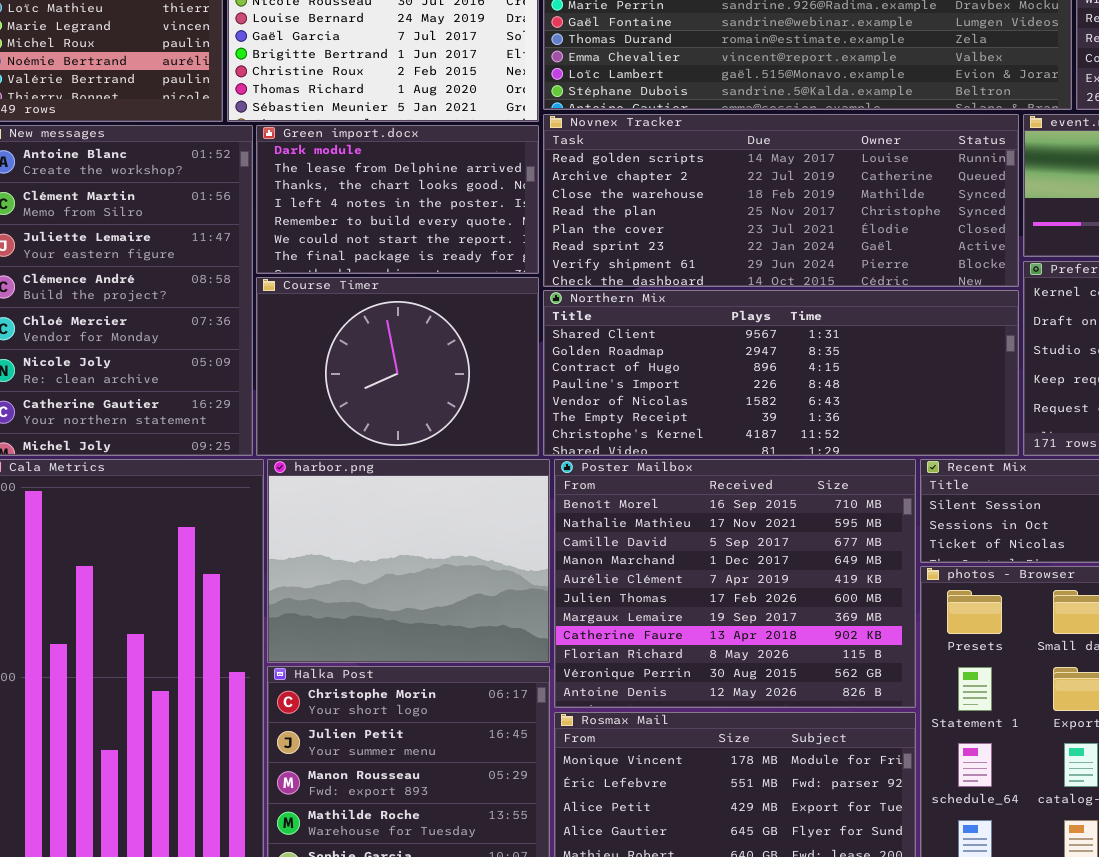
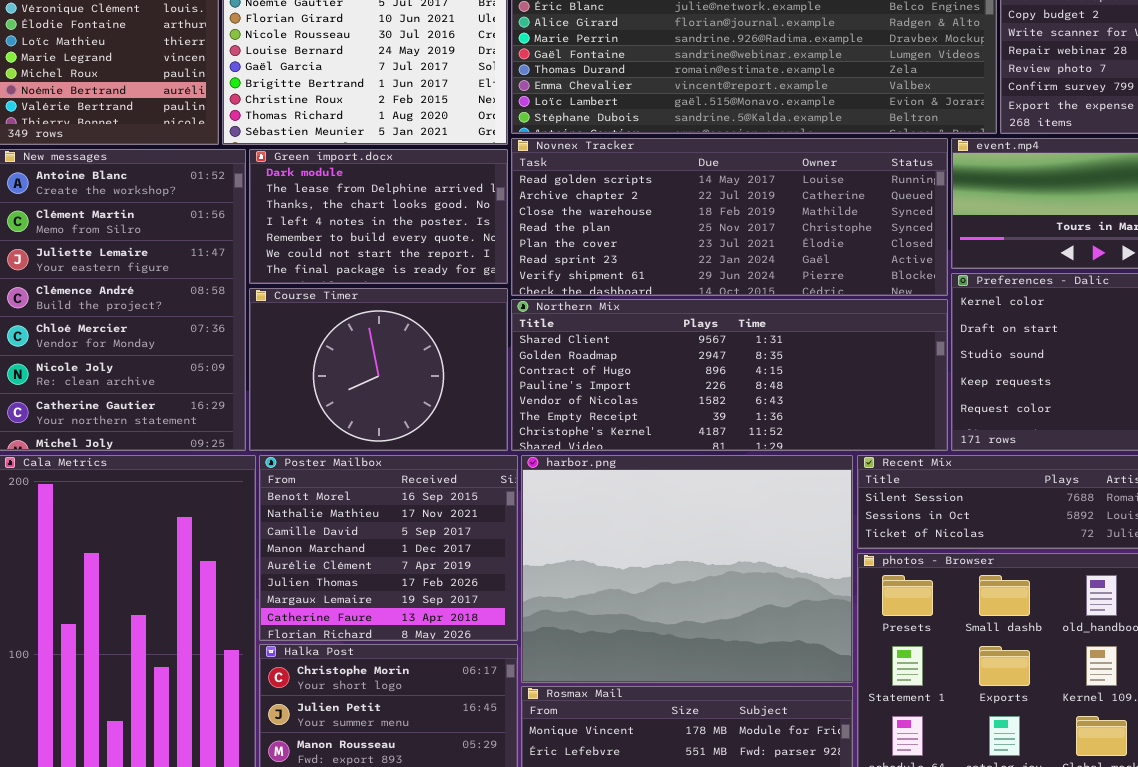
harbor.png: [267,459,550,663] -> [521,455,853,683], moved, resized
Poster Mailbox: [554,459,916,708] -> [259,455,518,641], moved, resized

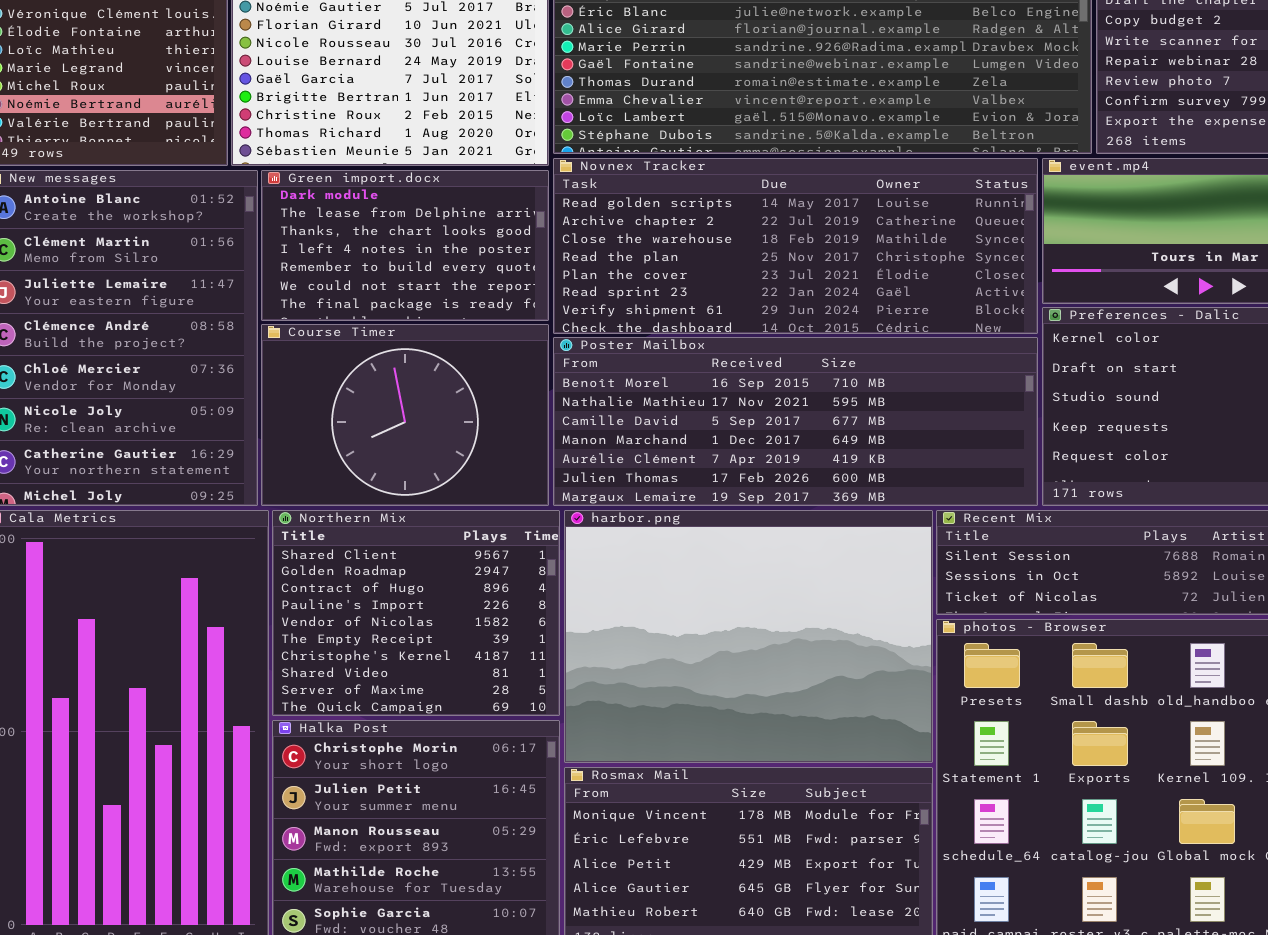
Northern Mix: [511,299,948,451] -> [272,510,560,716], moved, resized
Poster Mailbox: [259,455,518,641] -> [553,337,1038,506], moved, resized

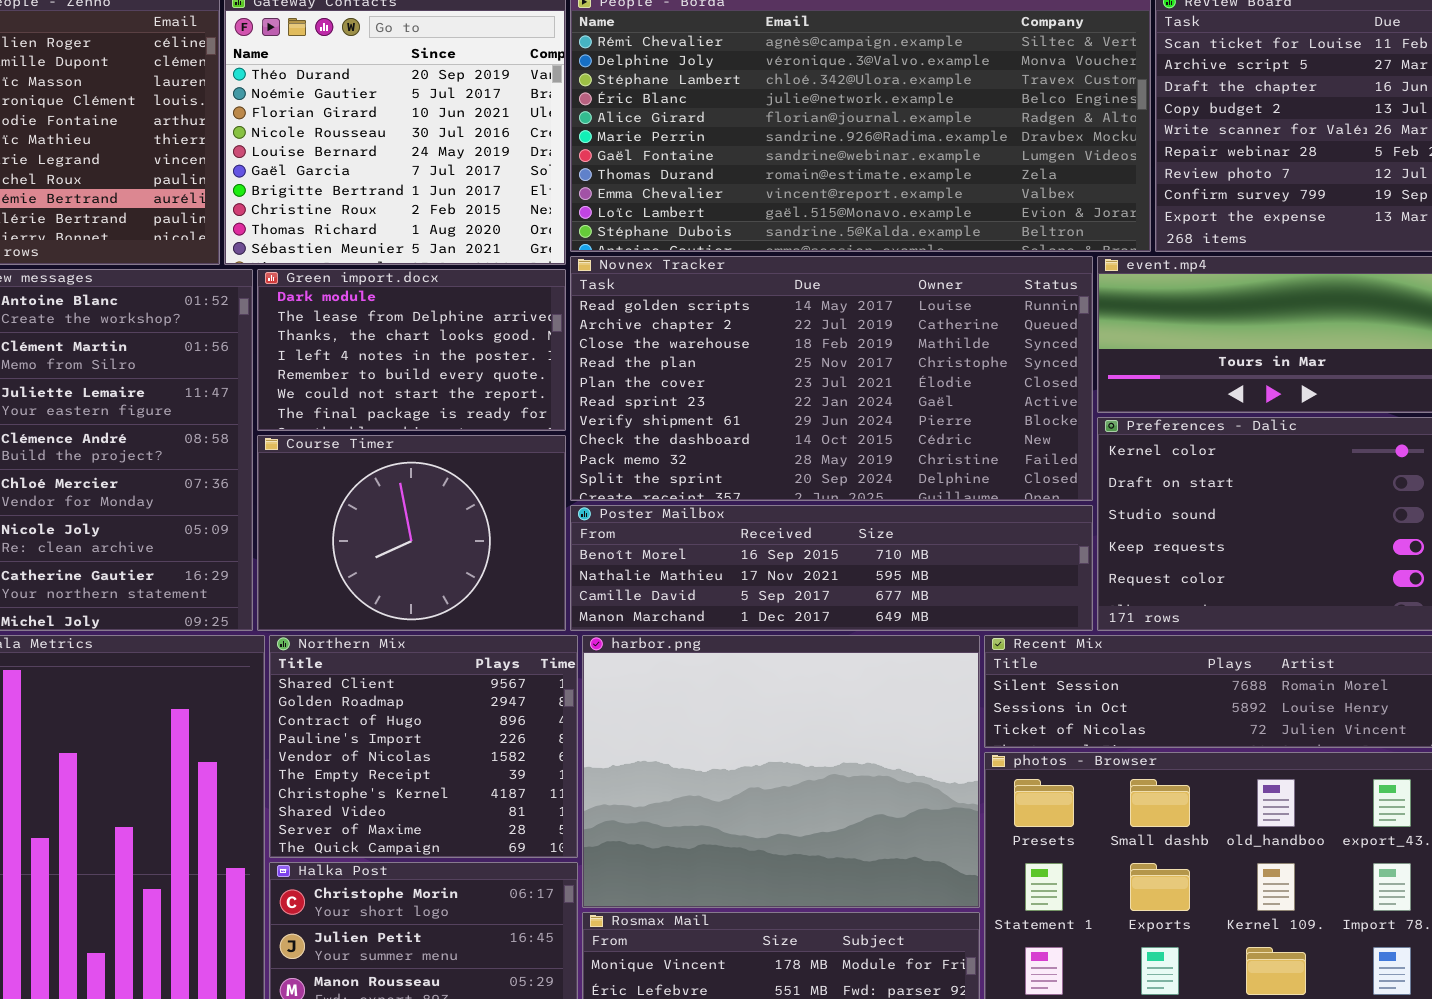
Novnex Tracker: [553,158,1038,334] -> [570,256,1093,501], resized
Poster Mailbox: [553,337,1038,506] -> [570,505,1093,631], resized

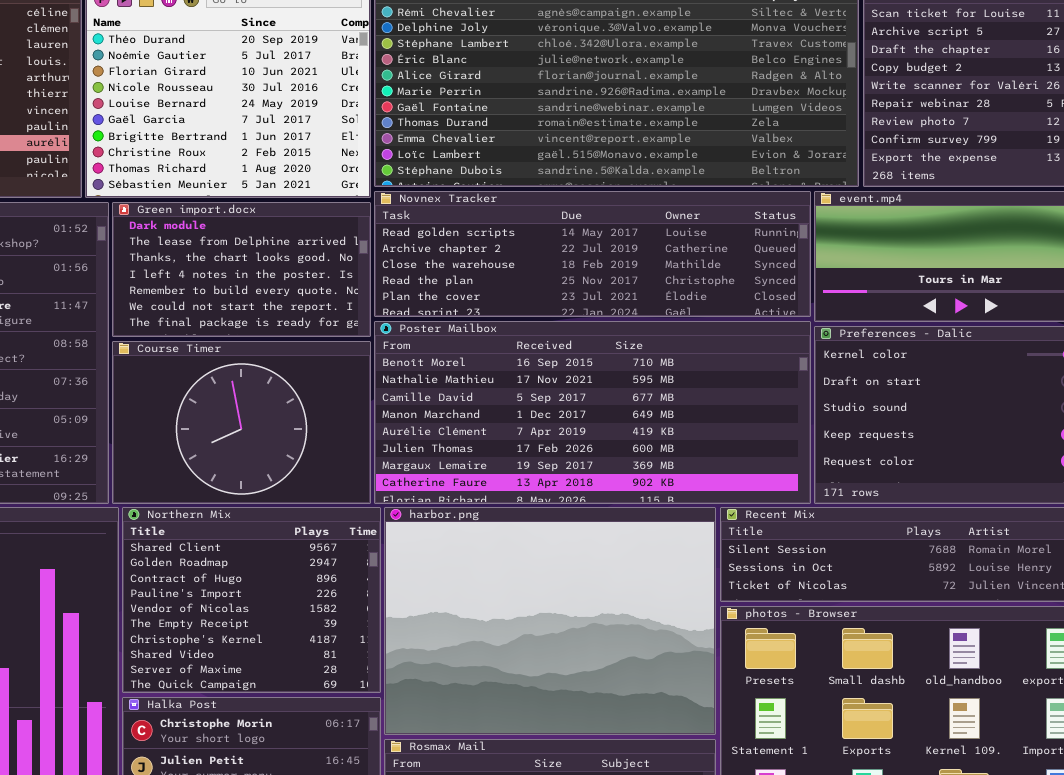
Novnex Tracker: [570,256,1093,501] -> [374,191,811,317], resized
Poster Mailbox: [570,505,1093,631] -> [374,321,811,504], resized

